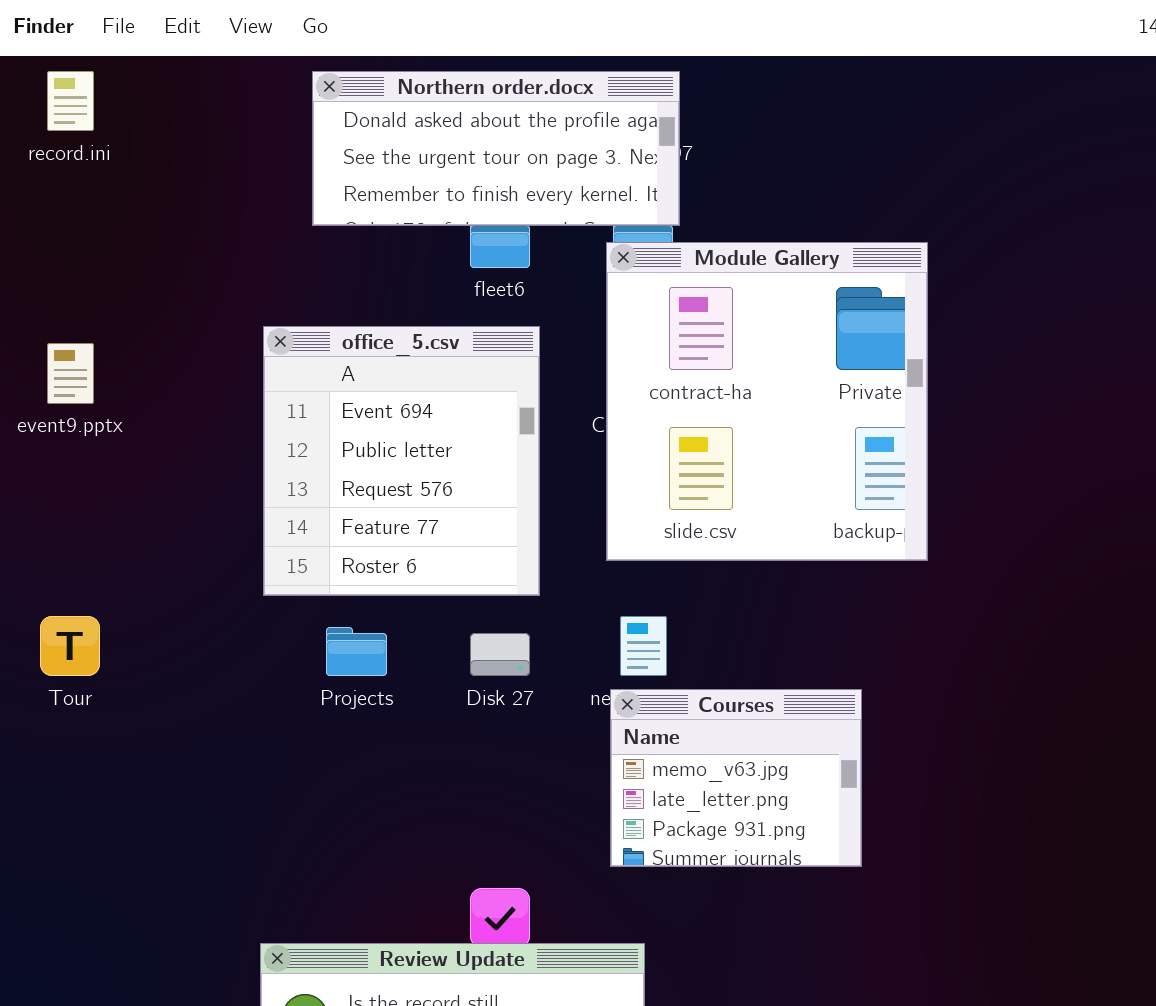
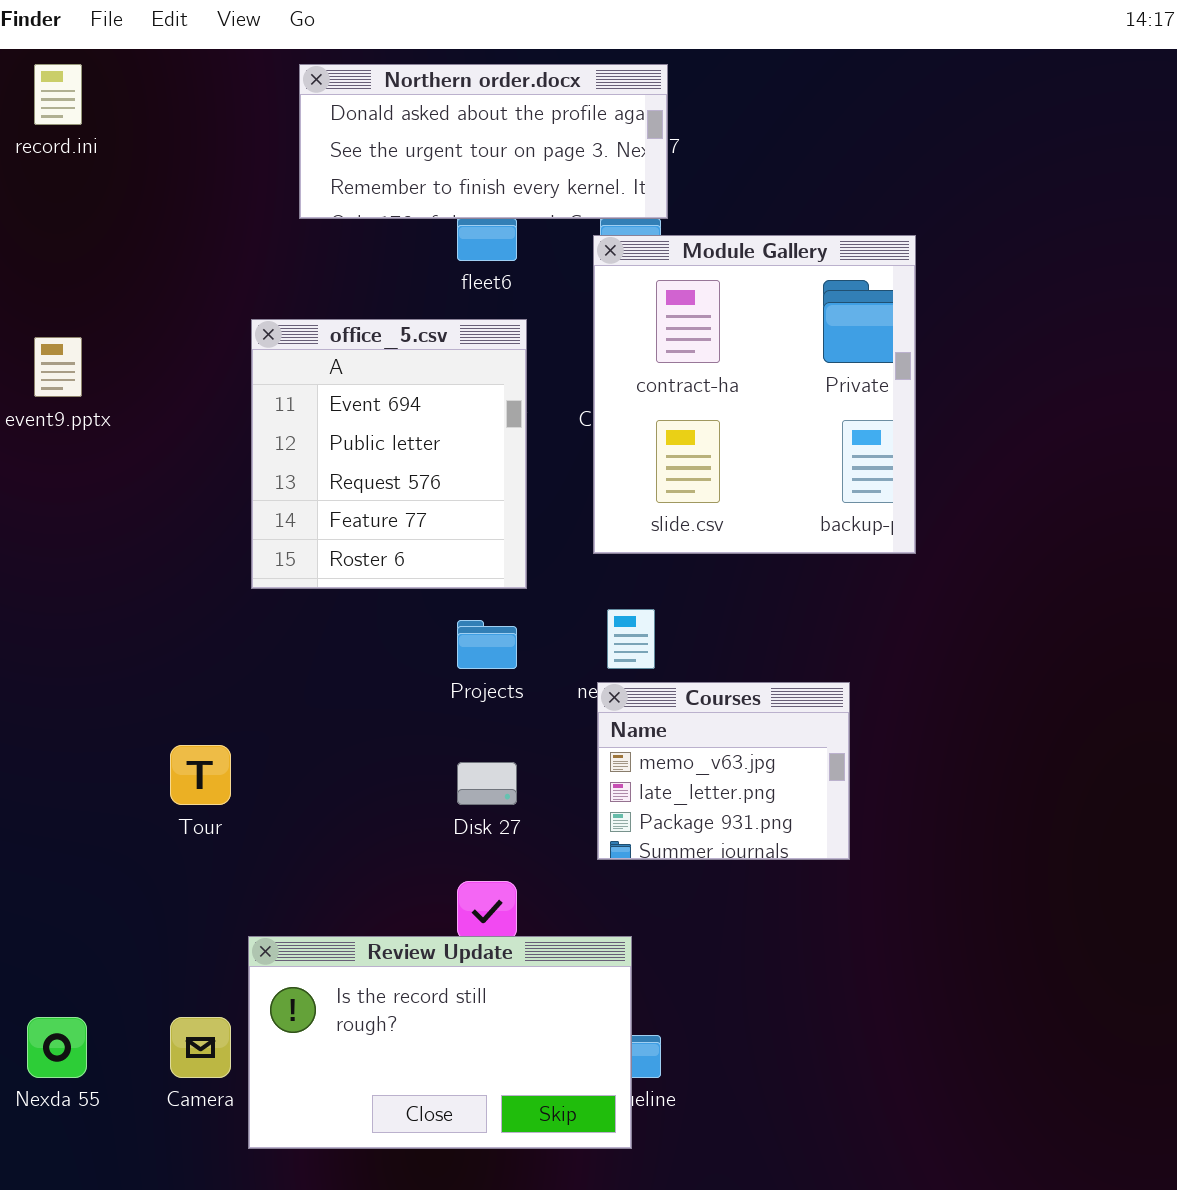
Tour: [40,616,100,676] -> [170,745,231,805], moved
Projects: [326,627,387,676] -> [457,620,517,669], moved
Disk 27: [470,633,530,676] -> [457,762,517,805], moved

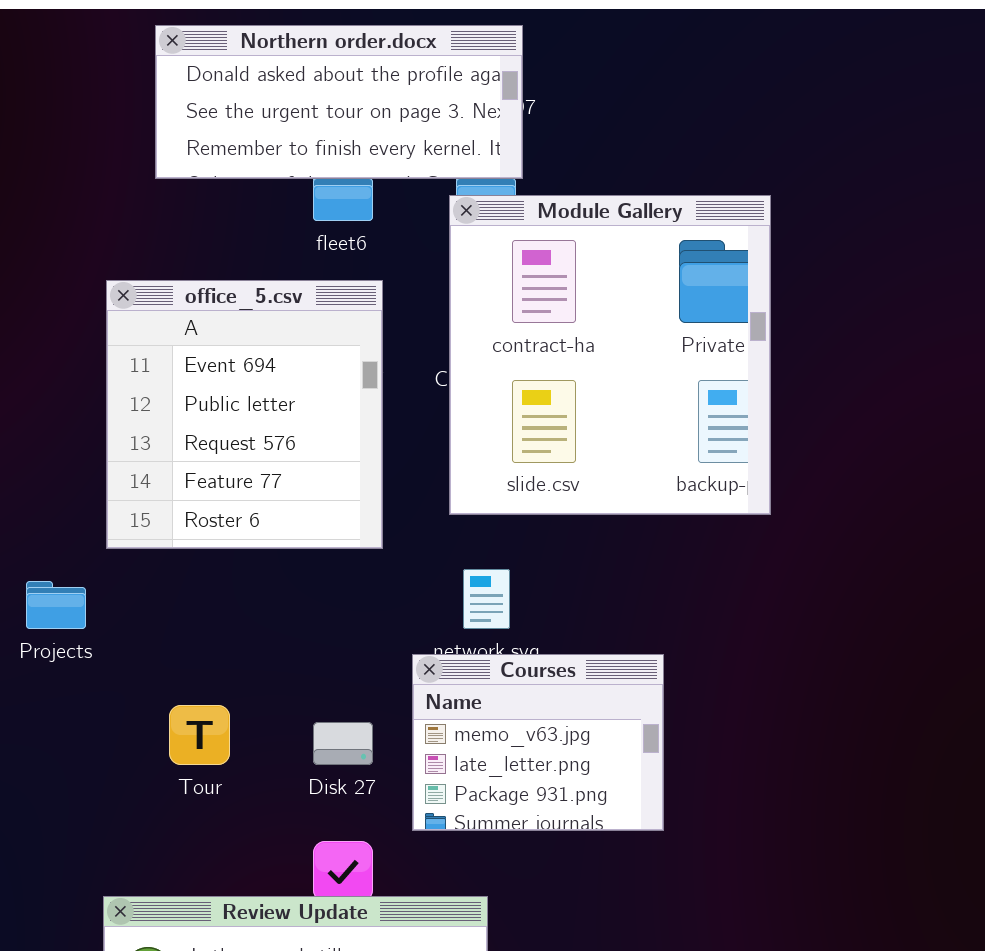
Projects: [457,620,517,669] -> [26,581,86,629], moved
Courses: [597,682,850,860] -> [412,654,664,831], moved
Tour: [170,745,231,805] -> [169,705,230,765], moved

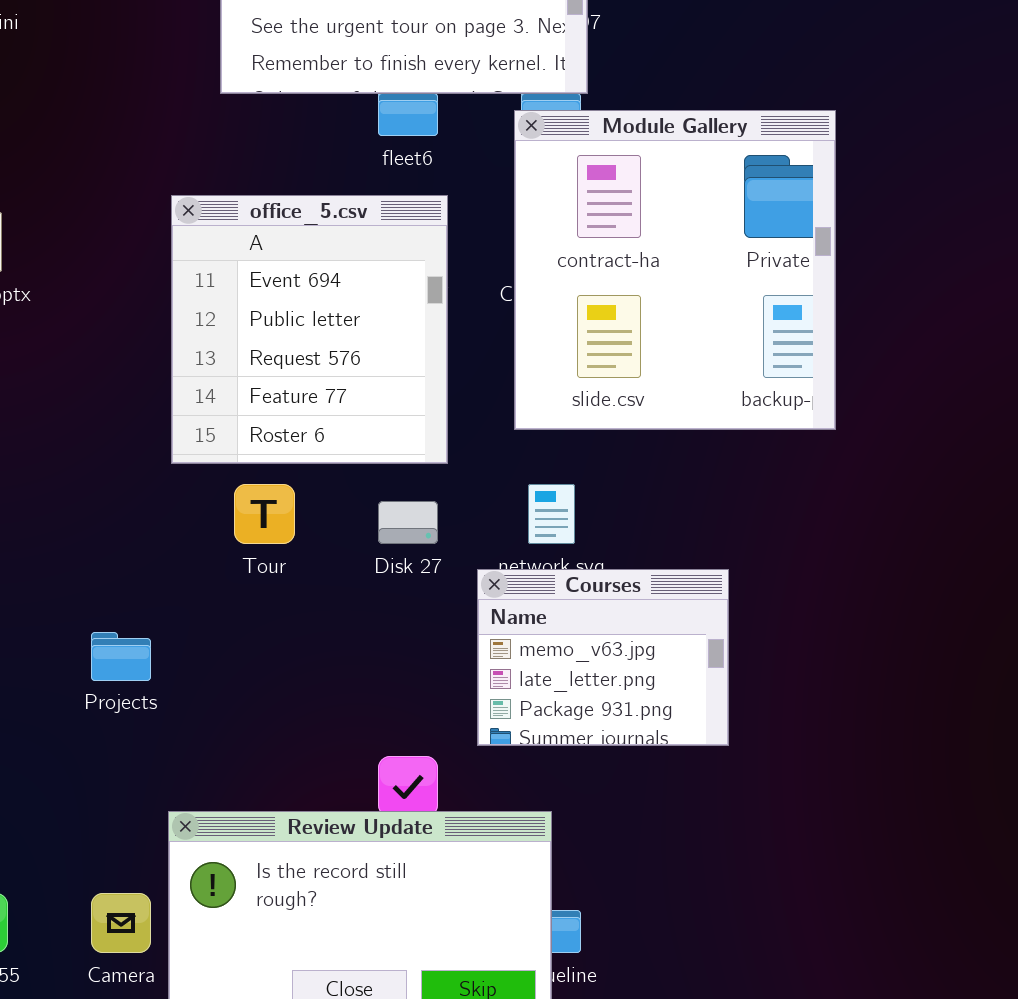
Projects: [26,581,86,629] -> [91,632,151,681], moved
Tour: [169,705,230,765] -> [234,484,295,544], moved
Disk 27: [313,722,373,765] -> [378,501,438,544], moved

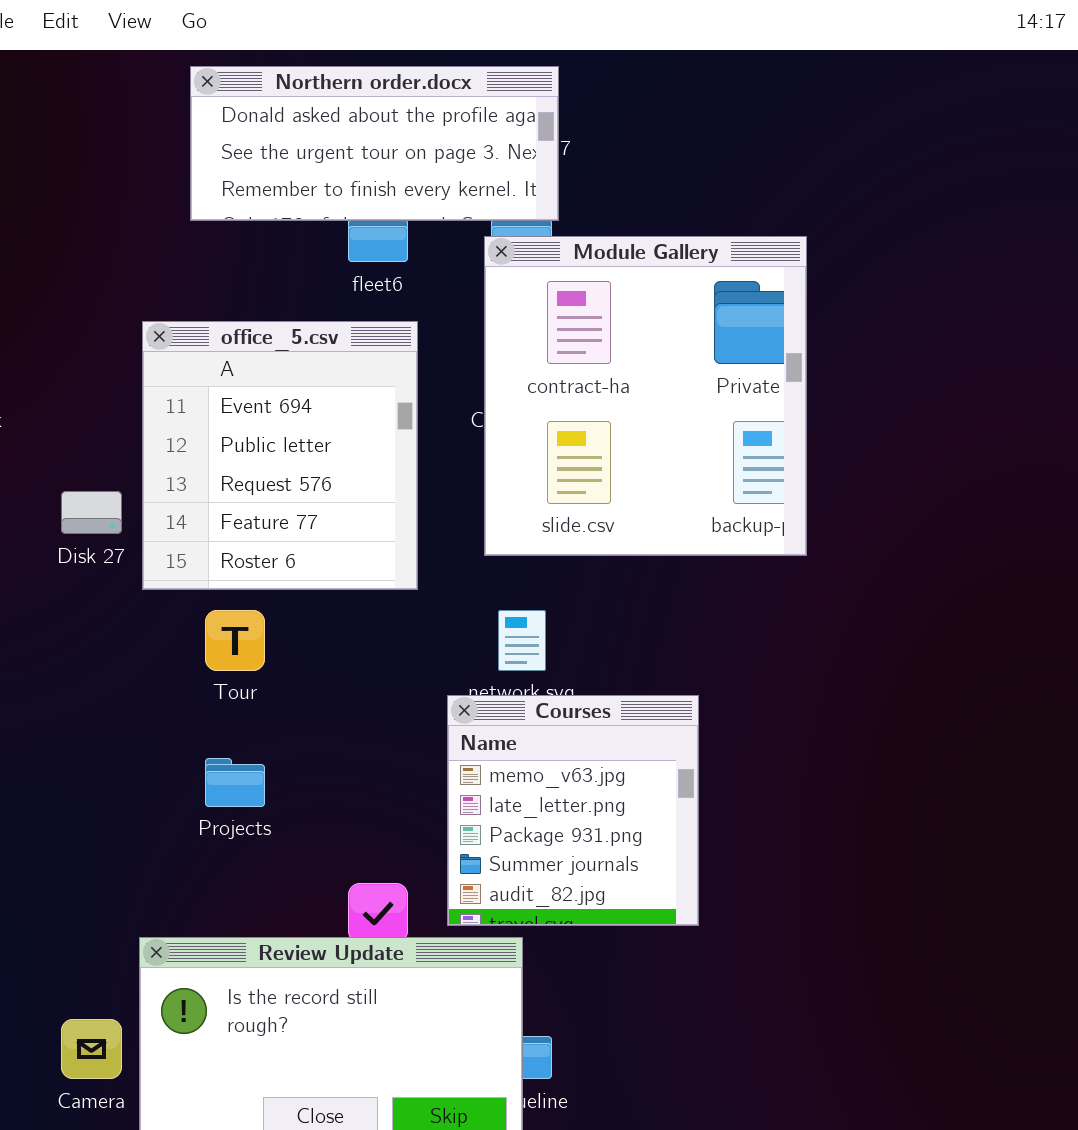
Disk 27: [378,501,438,544] -> [61,491,122,534], moved
Courses: [477,569,729,746] -> [447,695,699,926], resized
Projects: [91,632,151,681] -> [205,758,265,807], moved

